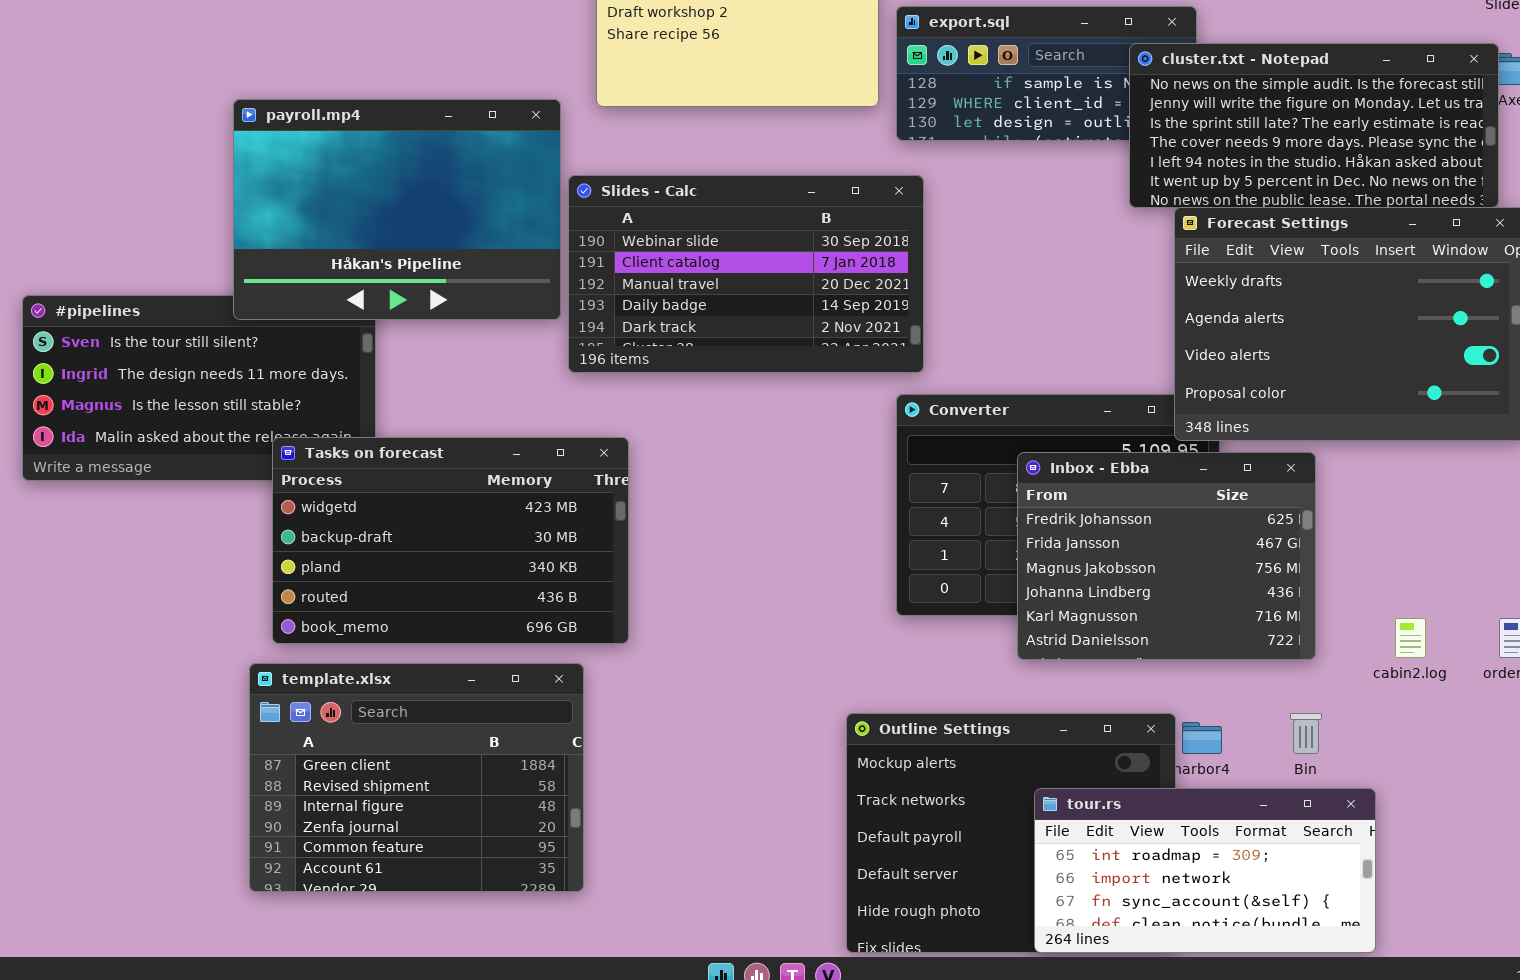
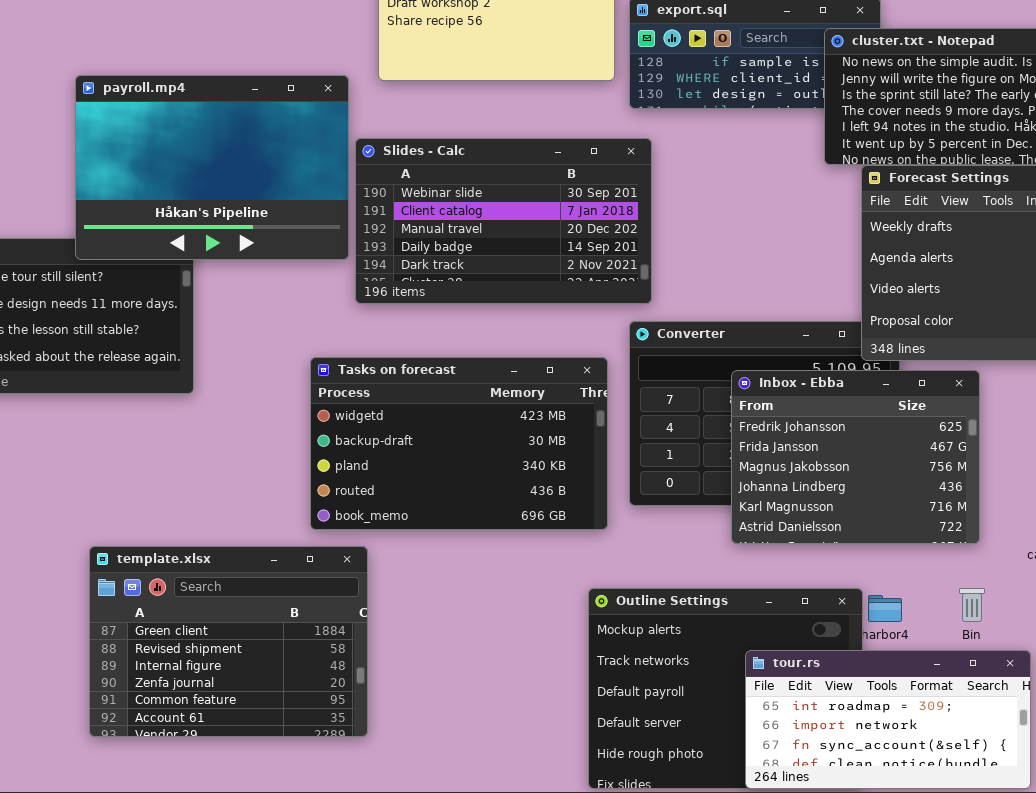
Tasks on forecast: [272,437,629,644] -> [310,357,608,530], moved

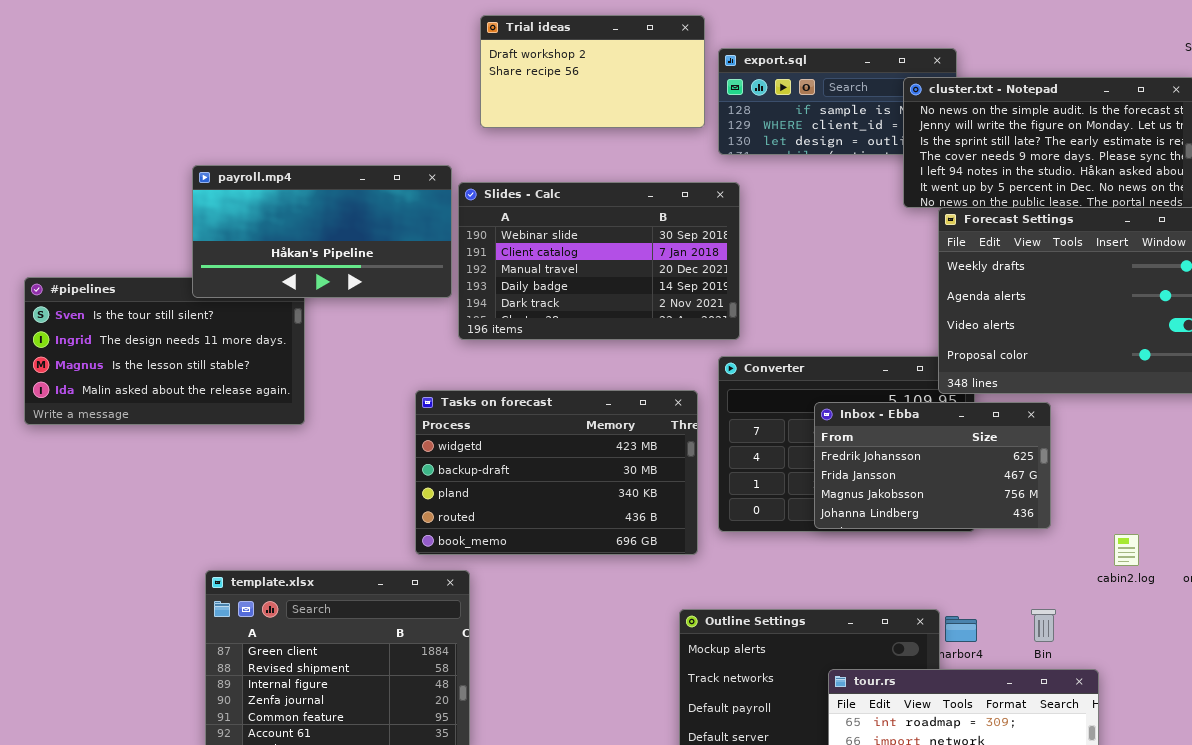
payroll.mp4: [75,75,349,260] -> [192,165,452,298], resized
Inbox - Ebba: [731,370,980,544] -> [814,402,1051,529], resized

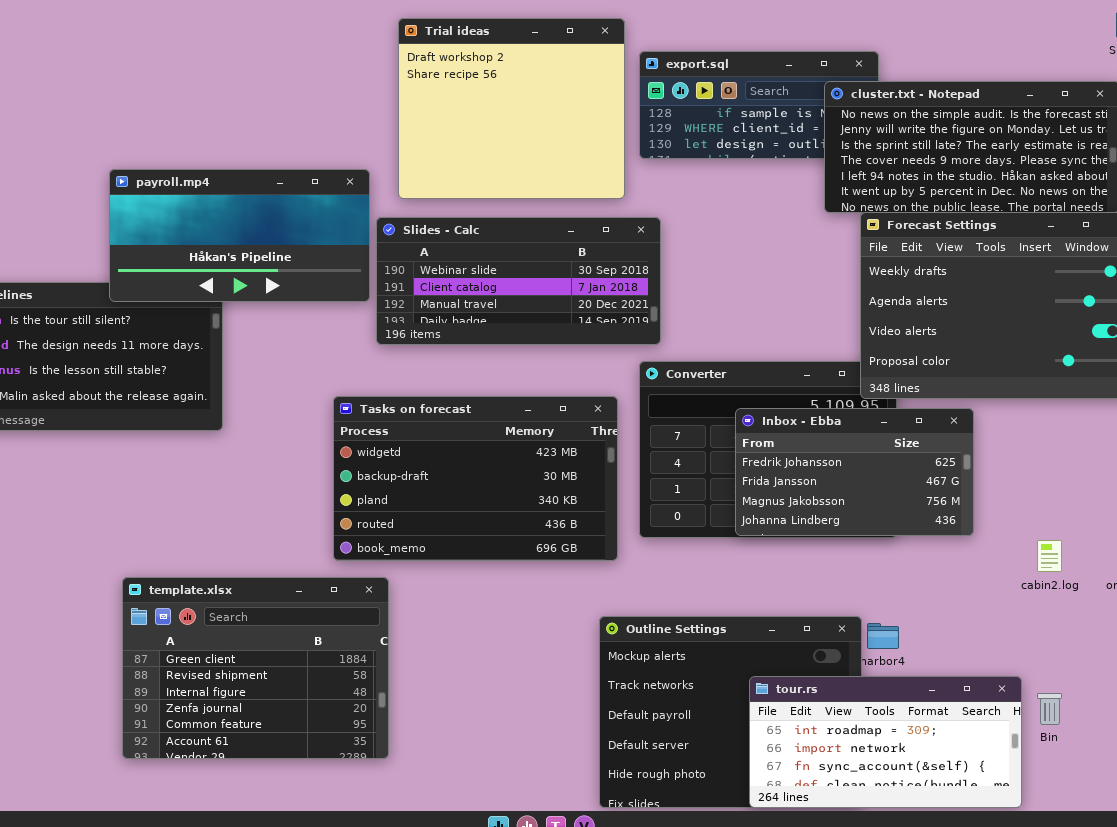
Trial ideas: [480,15,705,128] -> [398,18,625,199], resized
Slides - Calc: [458,182,740,340] -> [376,217,661,345], resized
Bin: [1031,609,1056,642] -> [1037,693,1062,725], moved

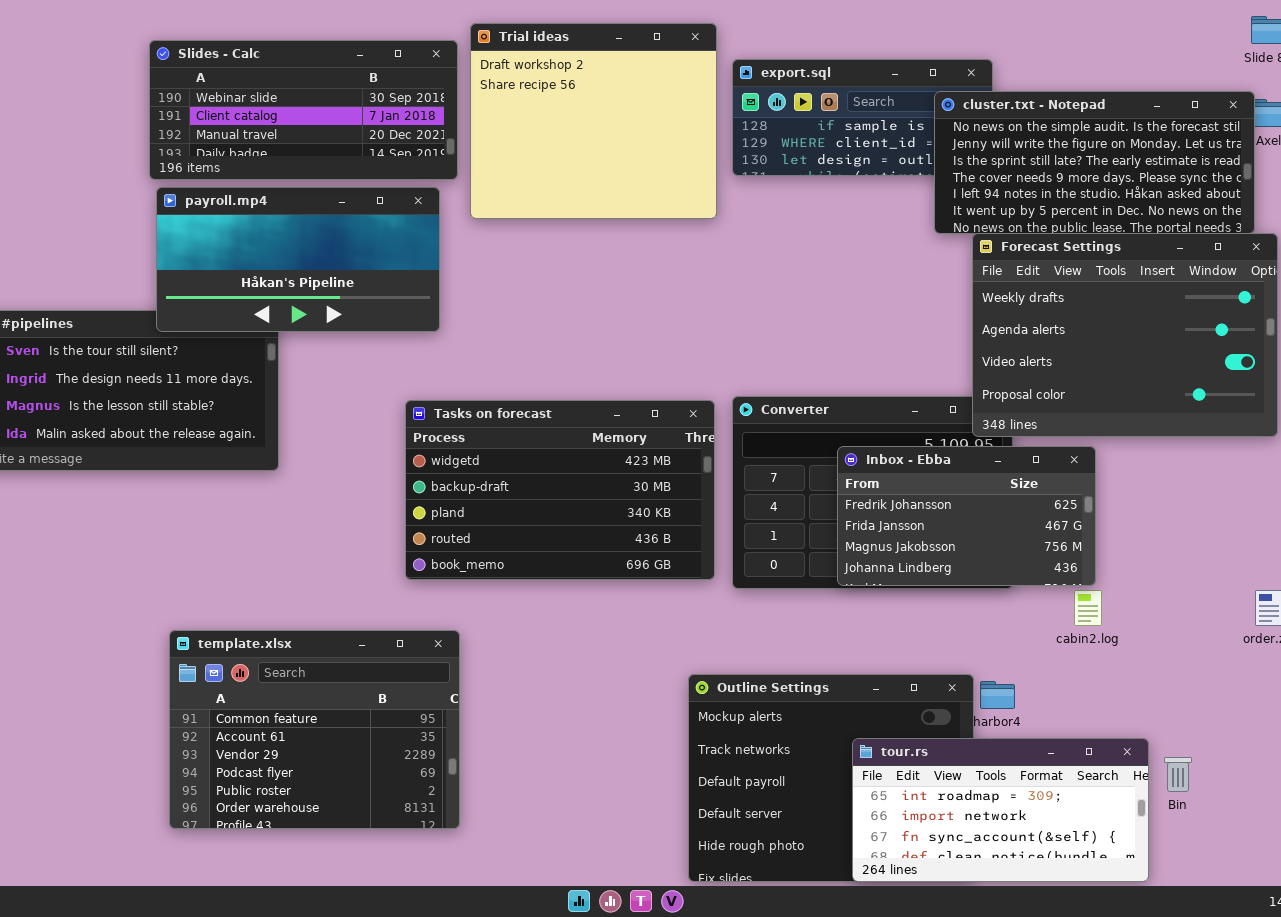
Slides - Calc: [376,217,661,345] -> [149,40,458,180], moved
Tasks on forecast: [333,396,618,561] -> [405,400,715,580], moved
cabin2.log: [1037,540,1062,572] -> [1074,590,1102,626], moved
template.xlsx: [122,577,389,759] -> [169,630,460,829], scrolled down 4 rows

